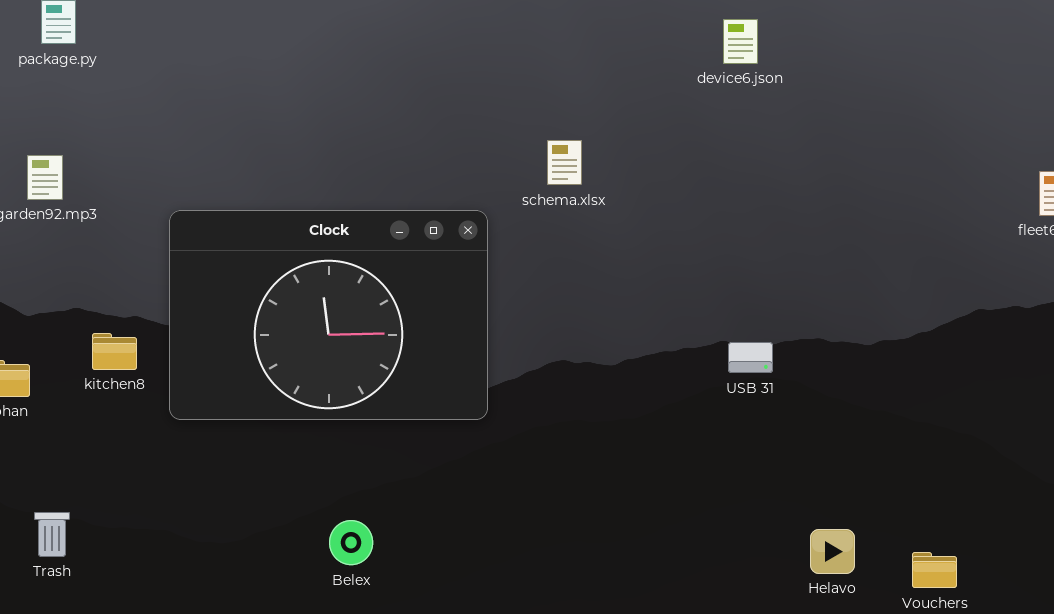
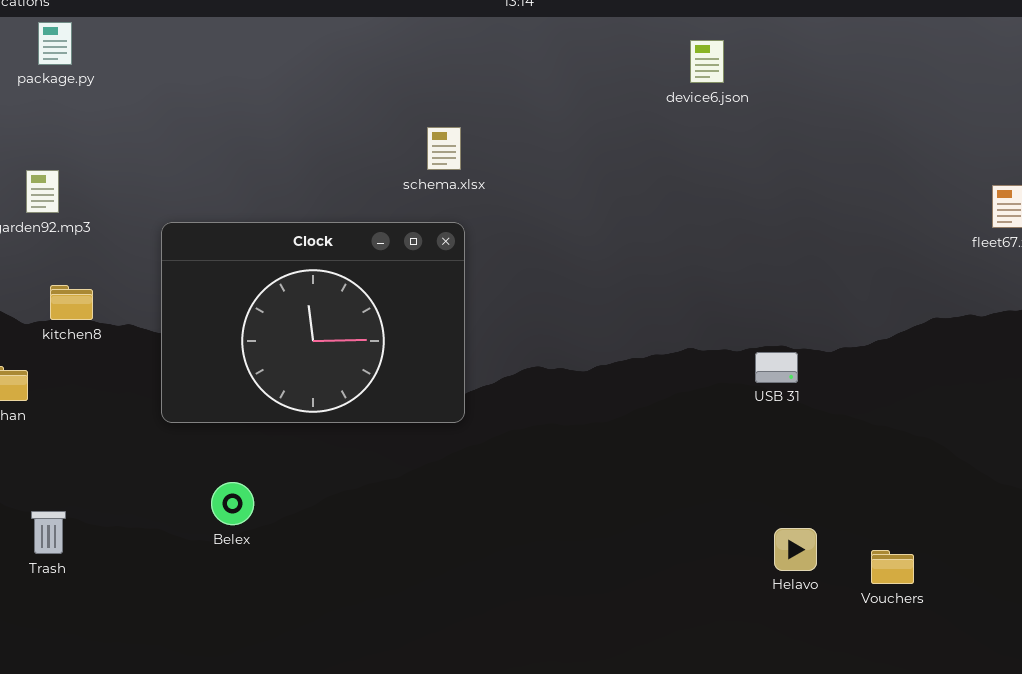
schema.xlsx: [547,140,582,185] -> [427,127,461,170], moved
kitchen8: [92,333,137,370] -> [50,285,93,320], moved
USB 31: [728,342,773,373] -> [755,352,798,383], moved
Belex: [329,520,373,565] -> [211,482,254,525], moved

